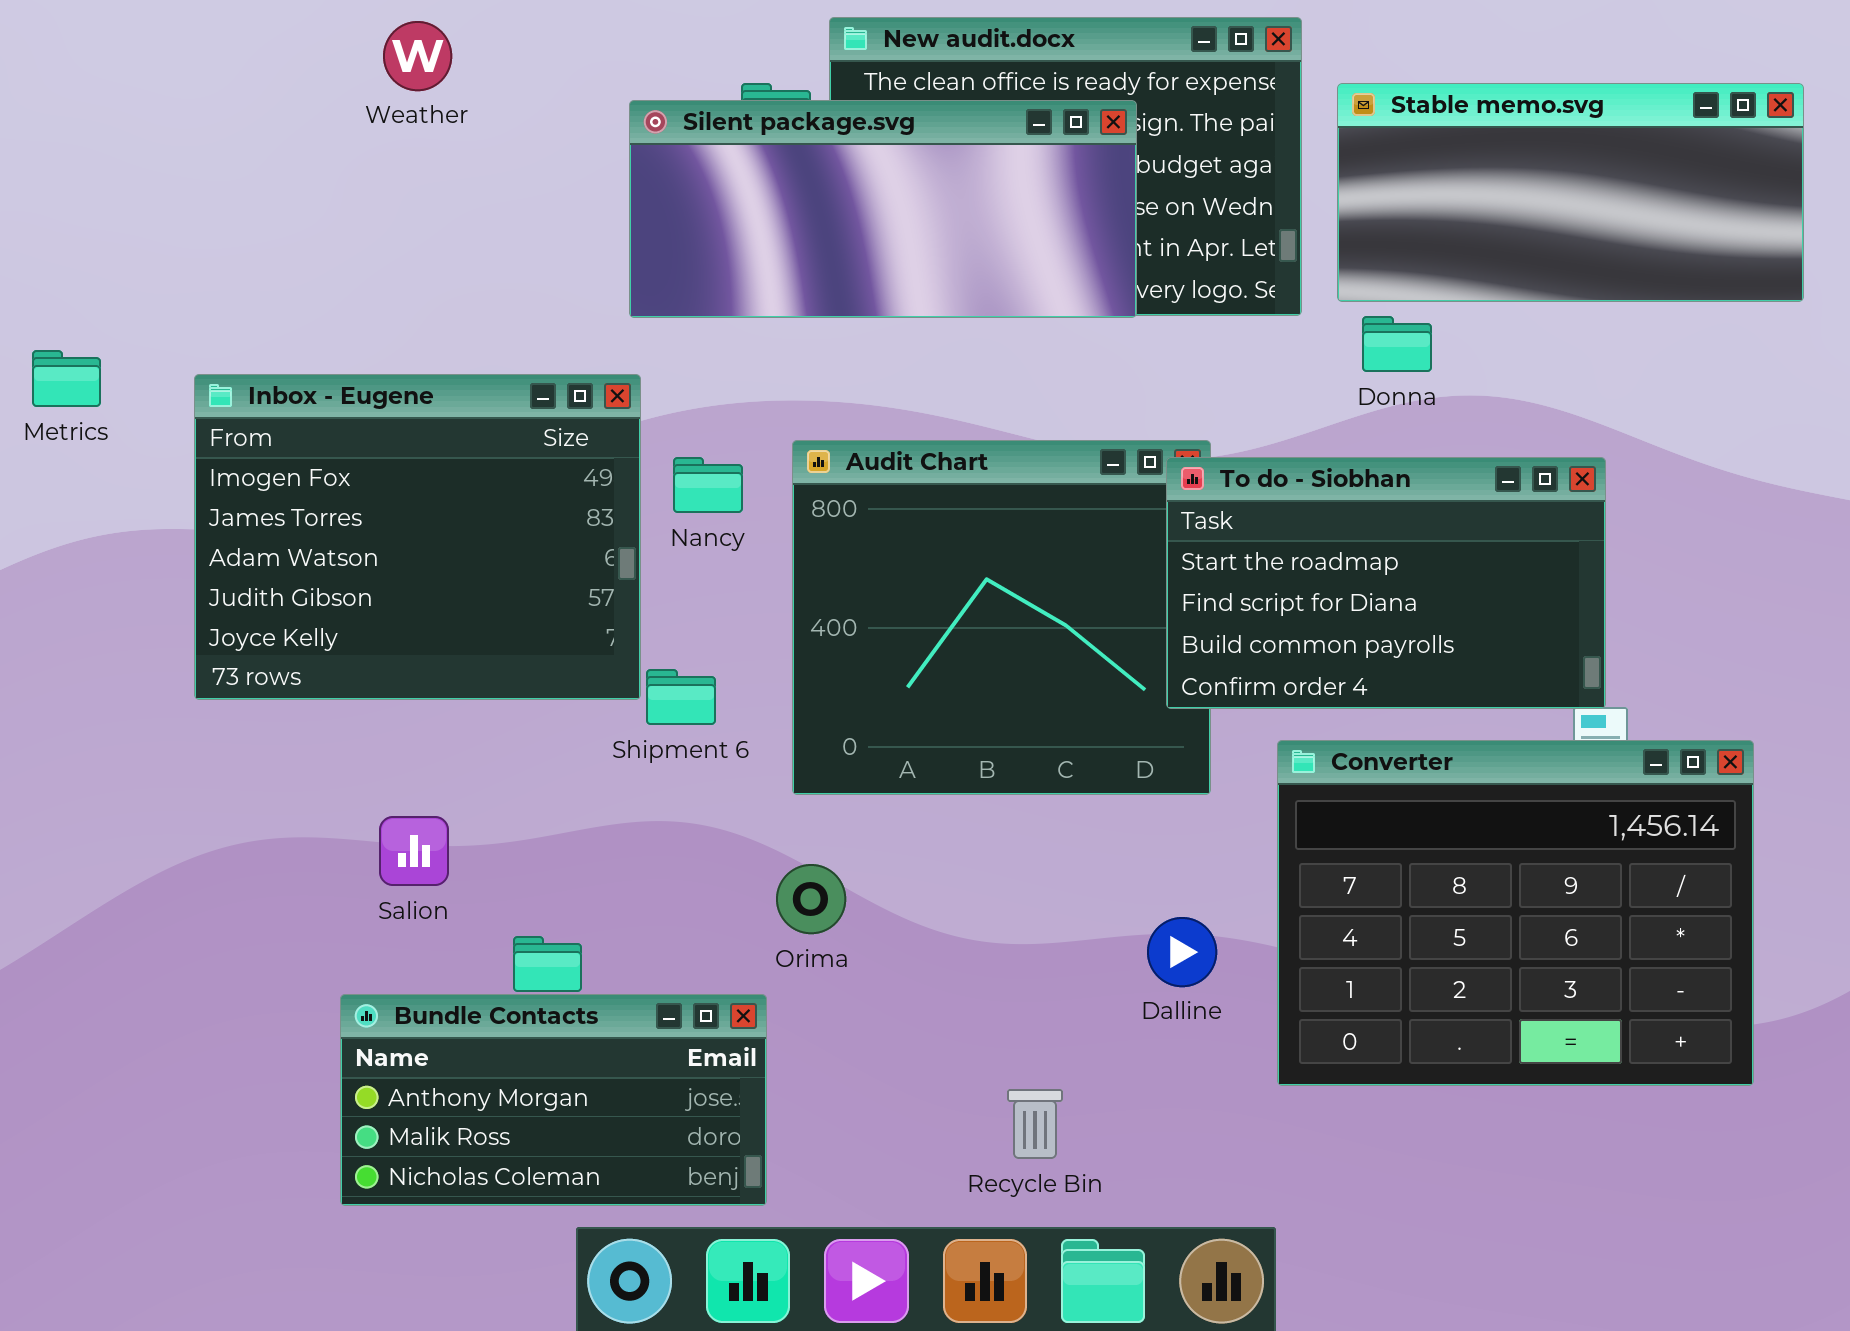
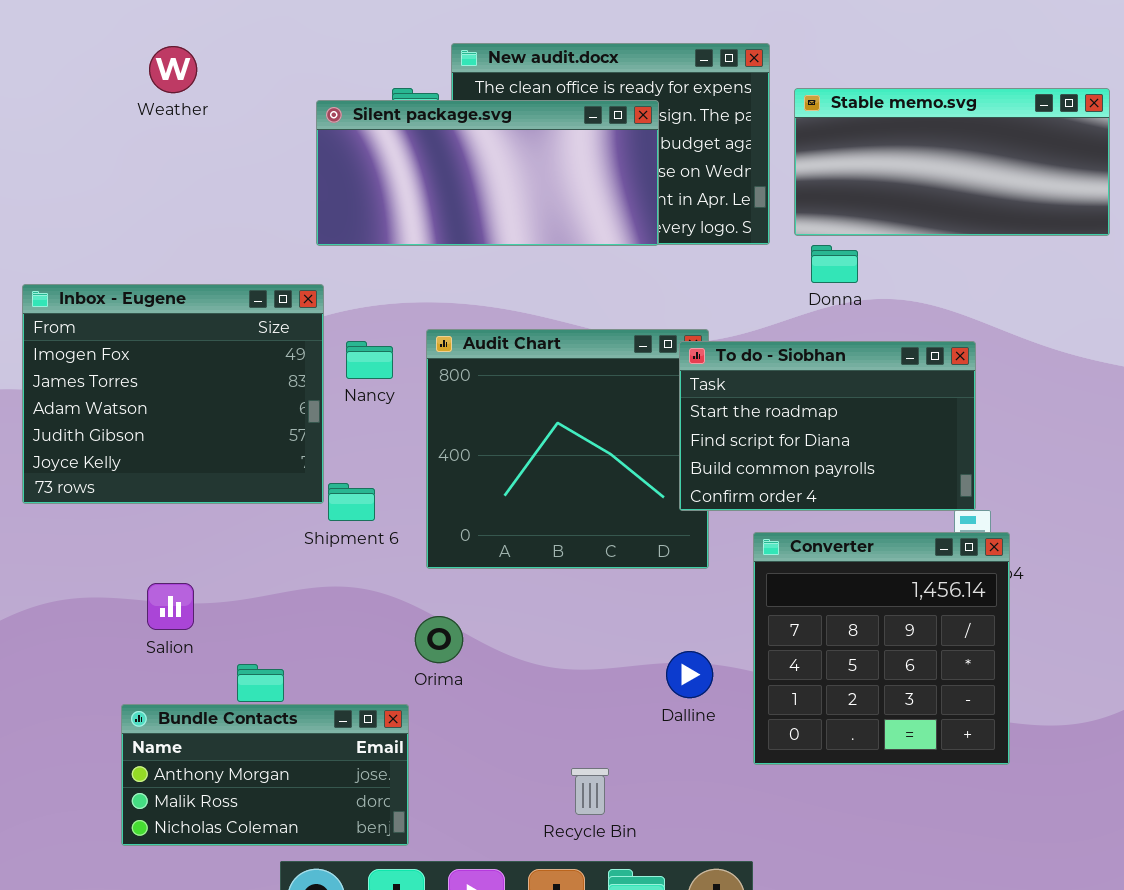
Converter: [1277,740,1754,1086] -> [753,532,1010,765], resized

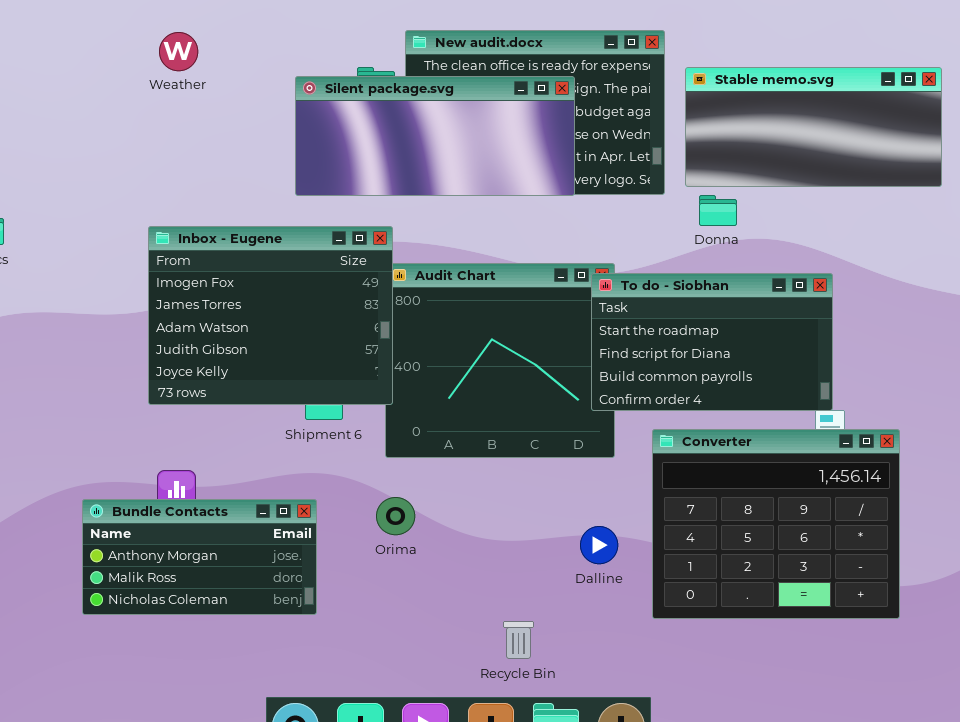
Inbox - Eugene: [22,284,324,504] -> [148,226,393,405], moved
Converter: [753,532,1010,765] -> [652,429,900,619], resized
Bundle Contacts: [121,704,409,846] -> [82,499,317,615], moved

